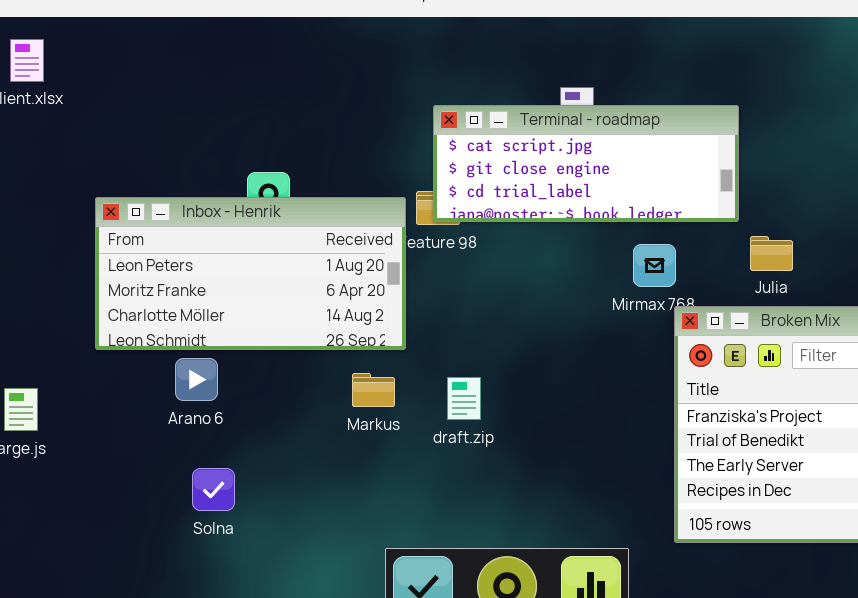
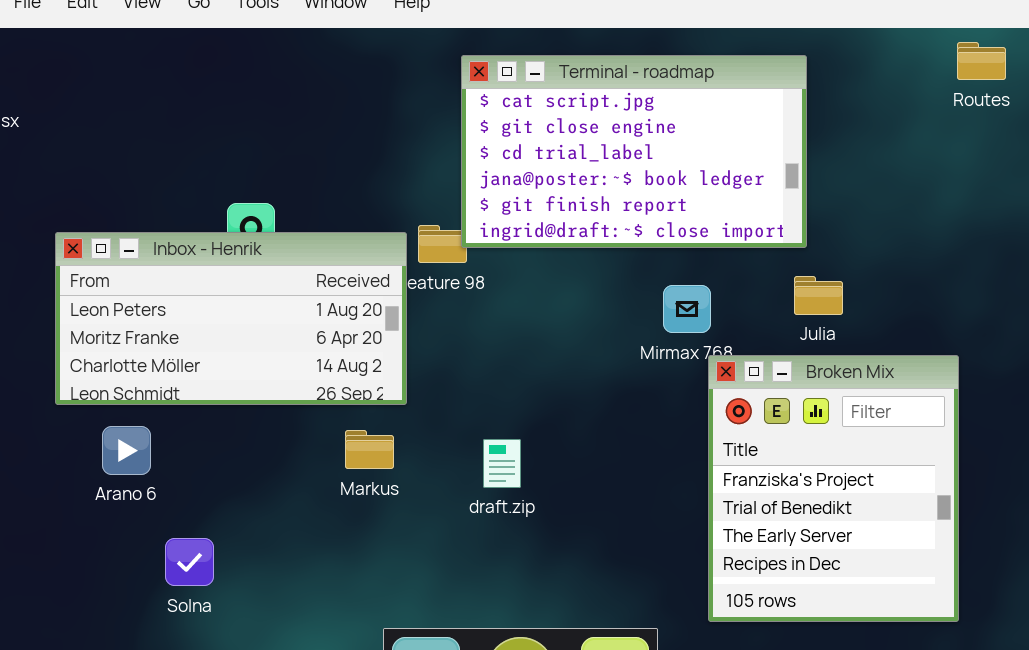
Terminal - roadmap: [433,105,739,222] -> [461,55,807,248], moved, resized
Arano 6: [175,358,218,401] -> [102,426,151,475], moved
draft.zip: [447,377,481,420] -> [483,439,521,488], moved

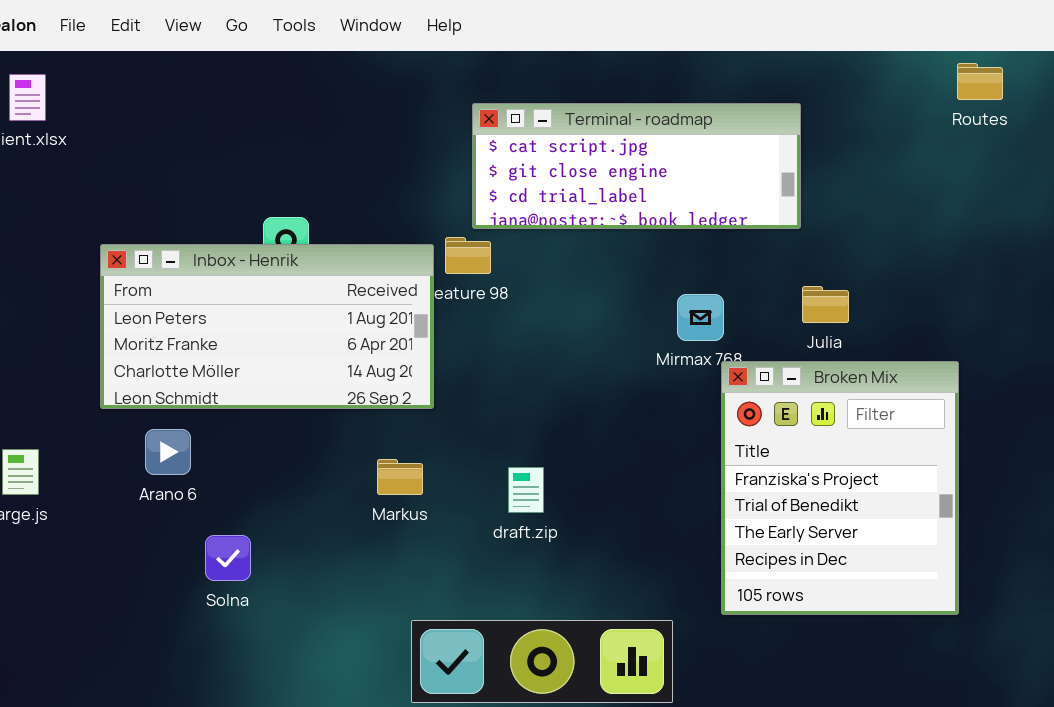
Terminal - roadmap: [461,55,807,248] -> [472,103,801,229], moved, resized
Markus: [345,430,394,469] -> [377,459,423,495], moved
draft.zip: [483,439,521,488] -> [508,467,544,513], moved

